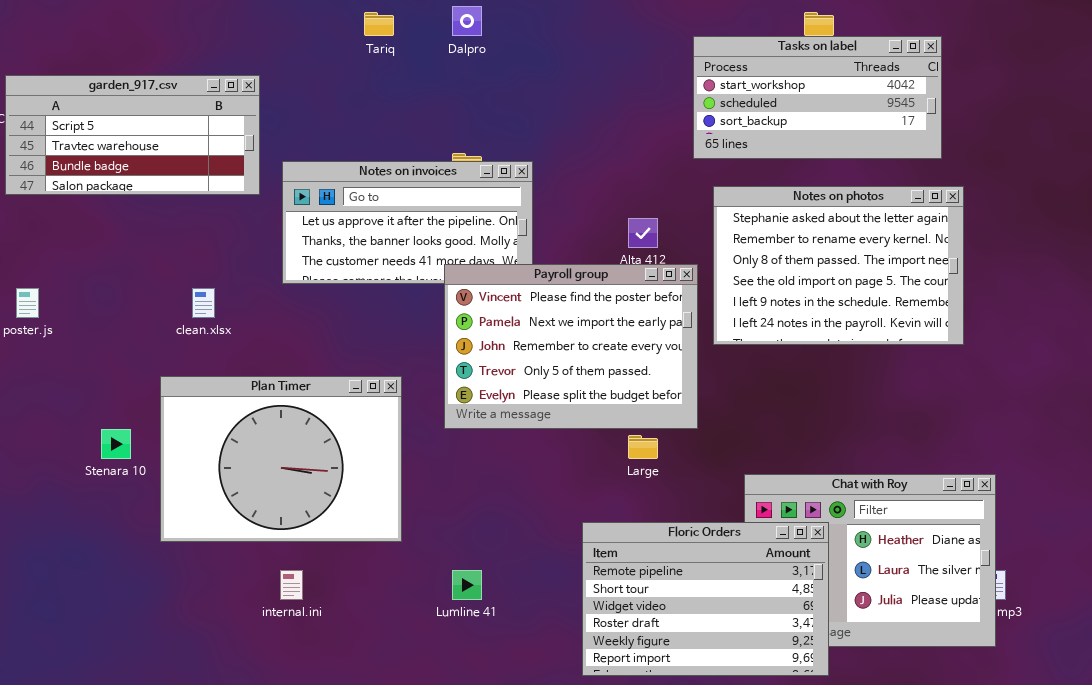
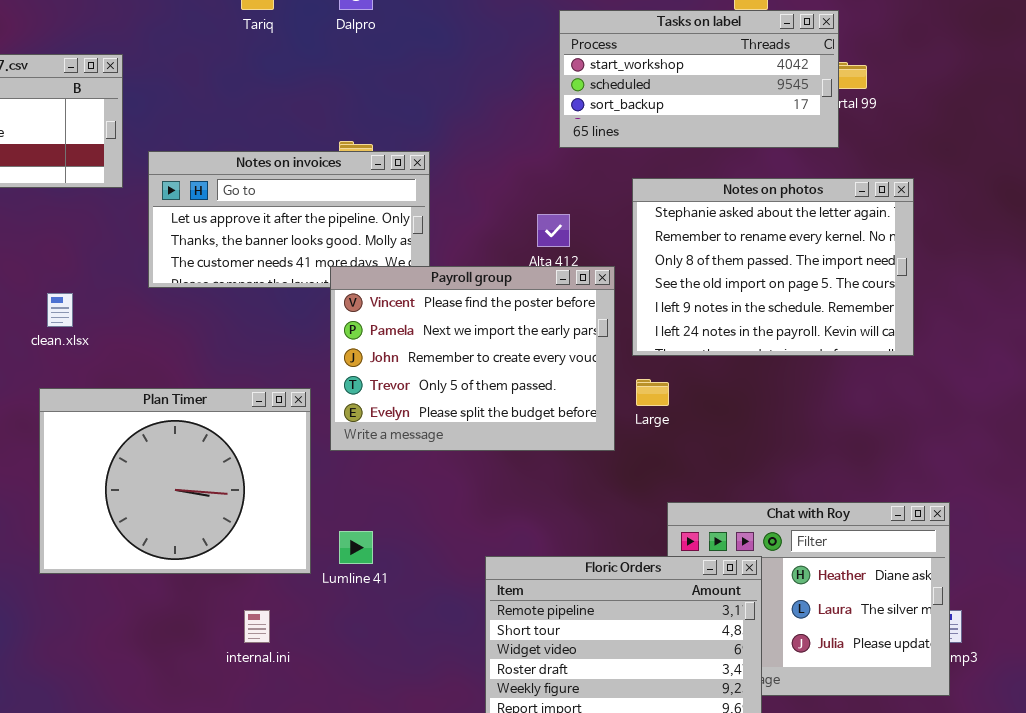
Tasks on label: [693,36,942,159] -> [559,10,839,148], moved
Plan Timer: [160,376,402,542] -> [39,388,311,574], moved
Large: [628,435,658,459] -> [636,379,669,406], moved
internal.ini: [280,570,303,600] -> [244,610,270,643], moved
Lumline 41: [452,570,482,600] -> [339,531,373,564], moved

